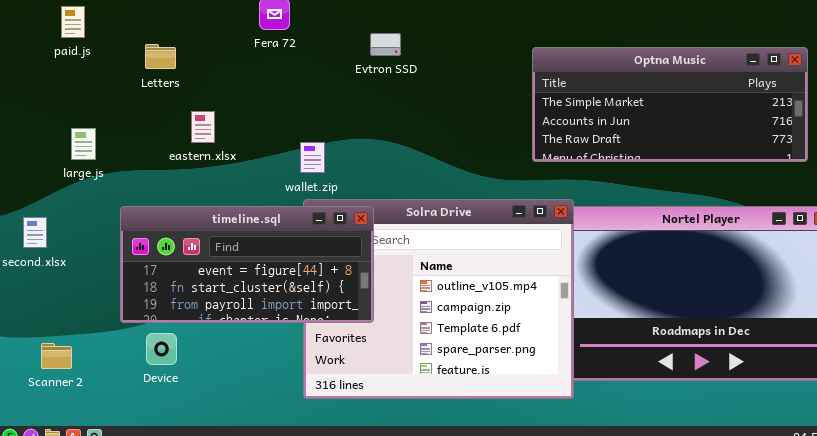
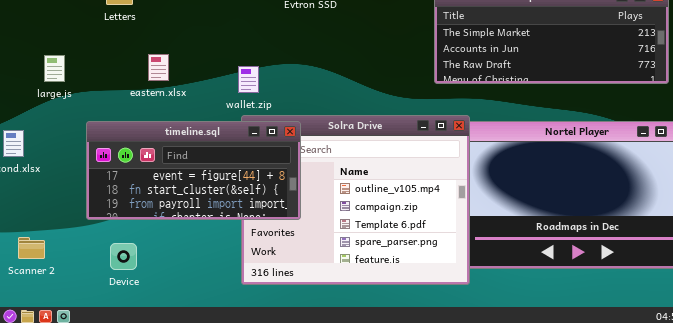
eastern.xlsx: [191,111,215,143] -> [148,54,169,81], moved
Device: [146,333,177,365] -> [110,243,137,270], moved

